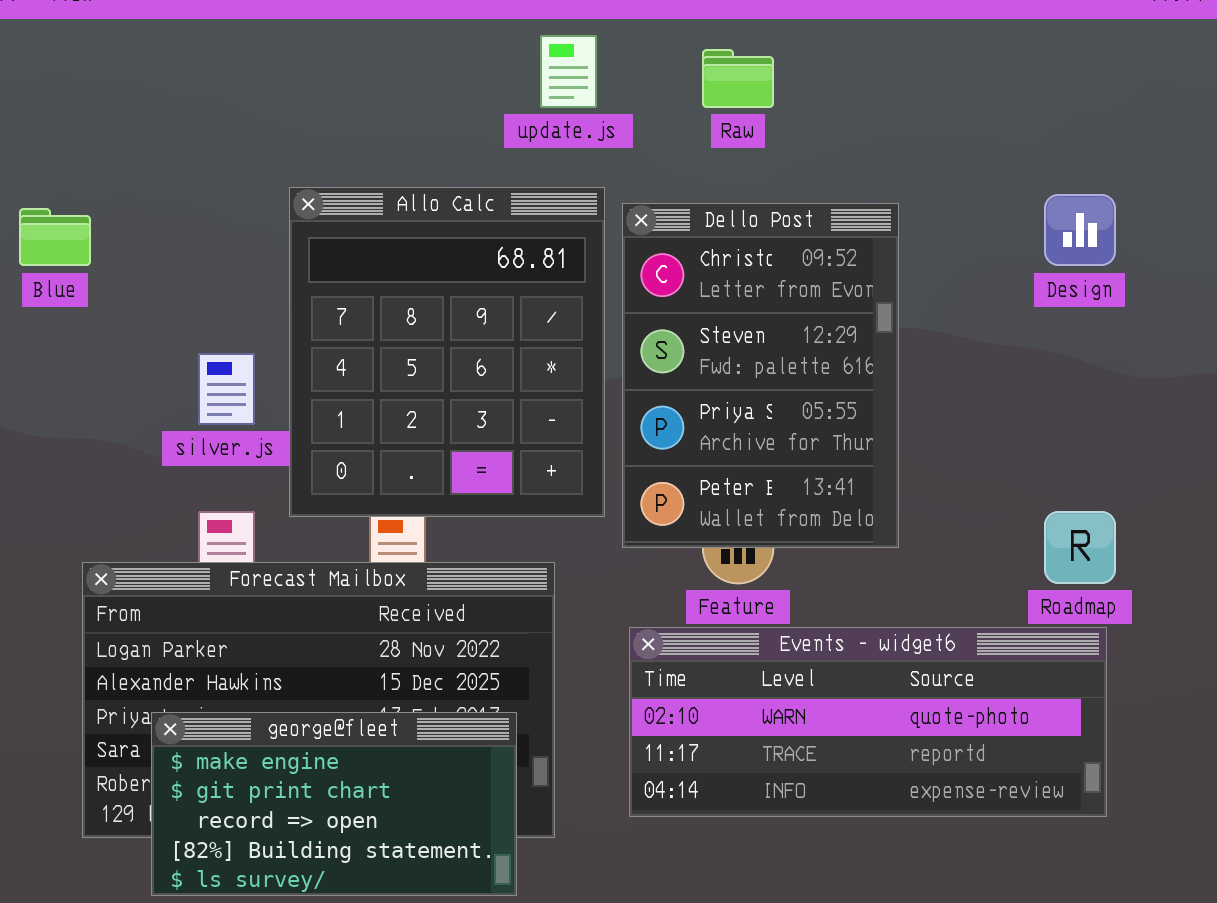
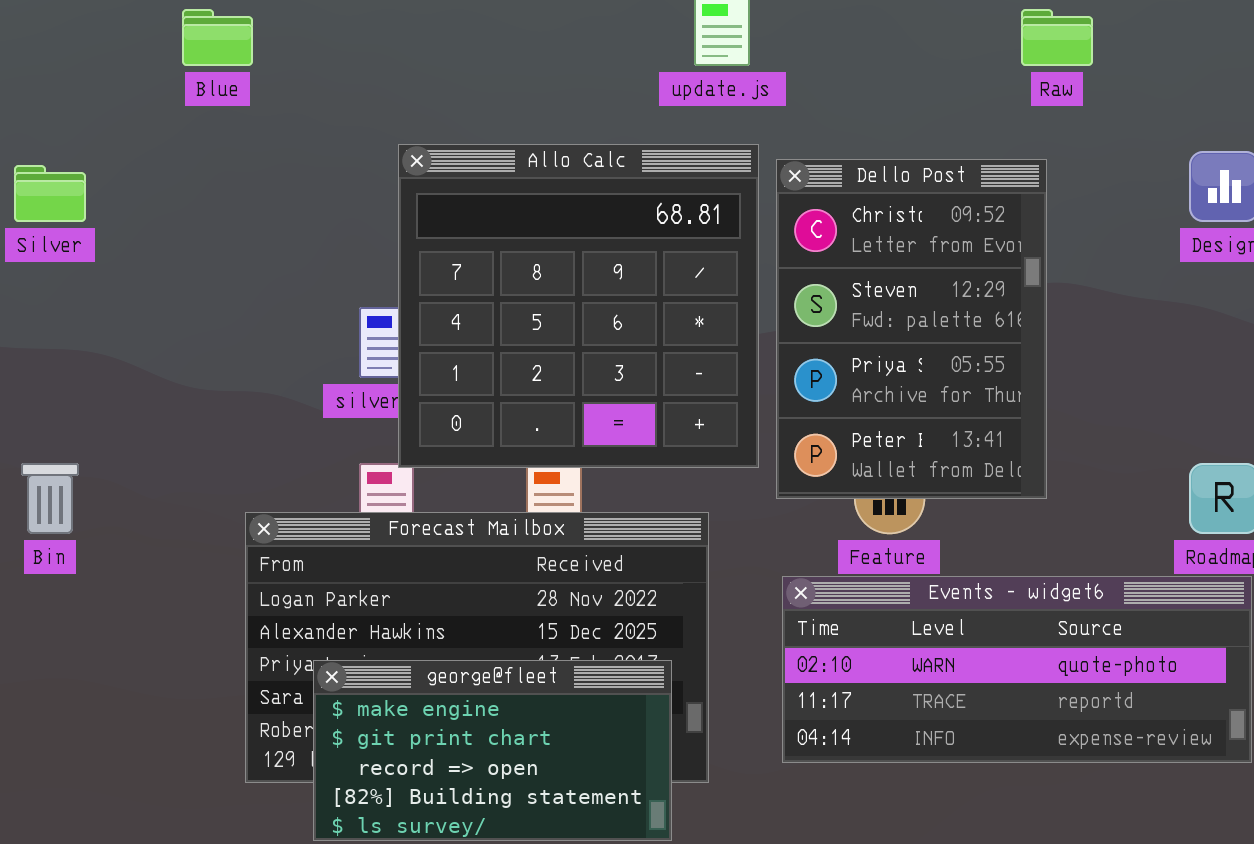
Raw: [702,49,774,108] -> [1021,9,1093,66], moved
Allo Calc: [289,187,605,517] -> [398,144,759,468], resized
Blue: [19,208,91,266] -> [182,9,253,66], moved

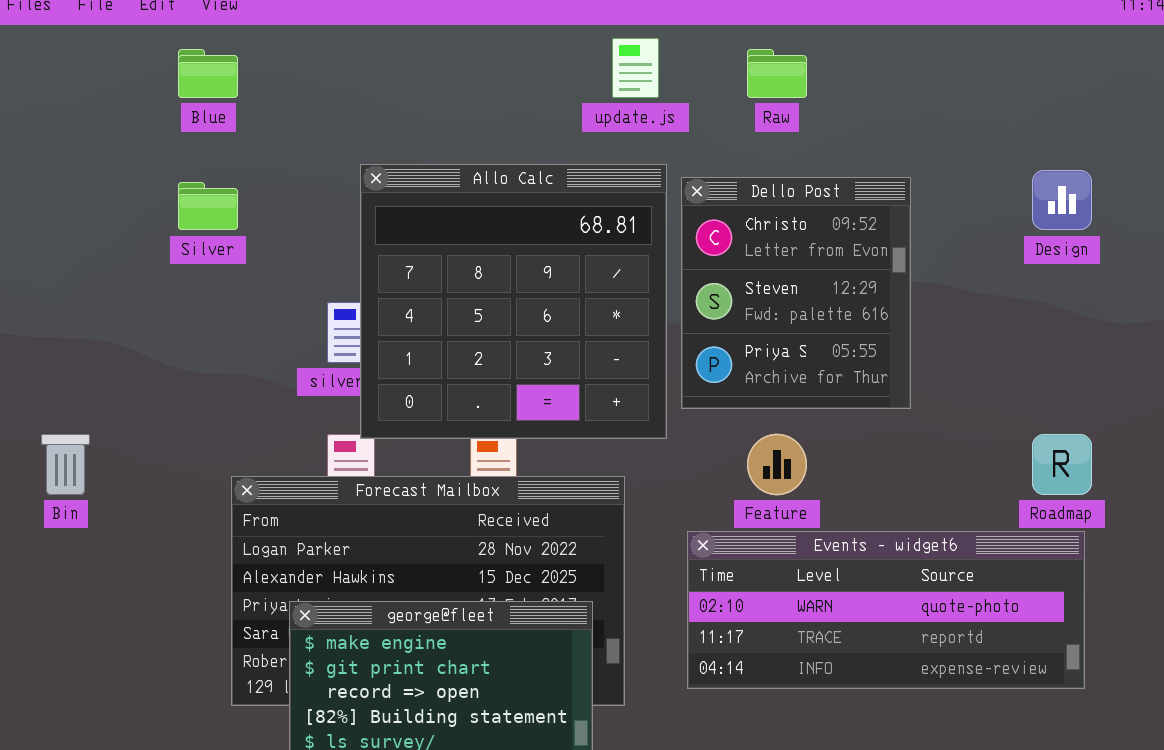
Raw: [1021,9,1093,66] -> [747,49,807,98], moved
Dello Post: [776,159,1047,499] -> [681,177,911,409], resized
Silver: [14,165,86,222] -> [178,182,238,230], moved

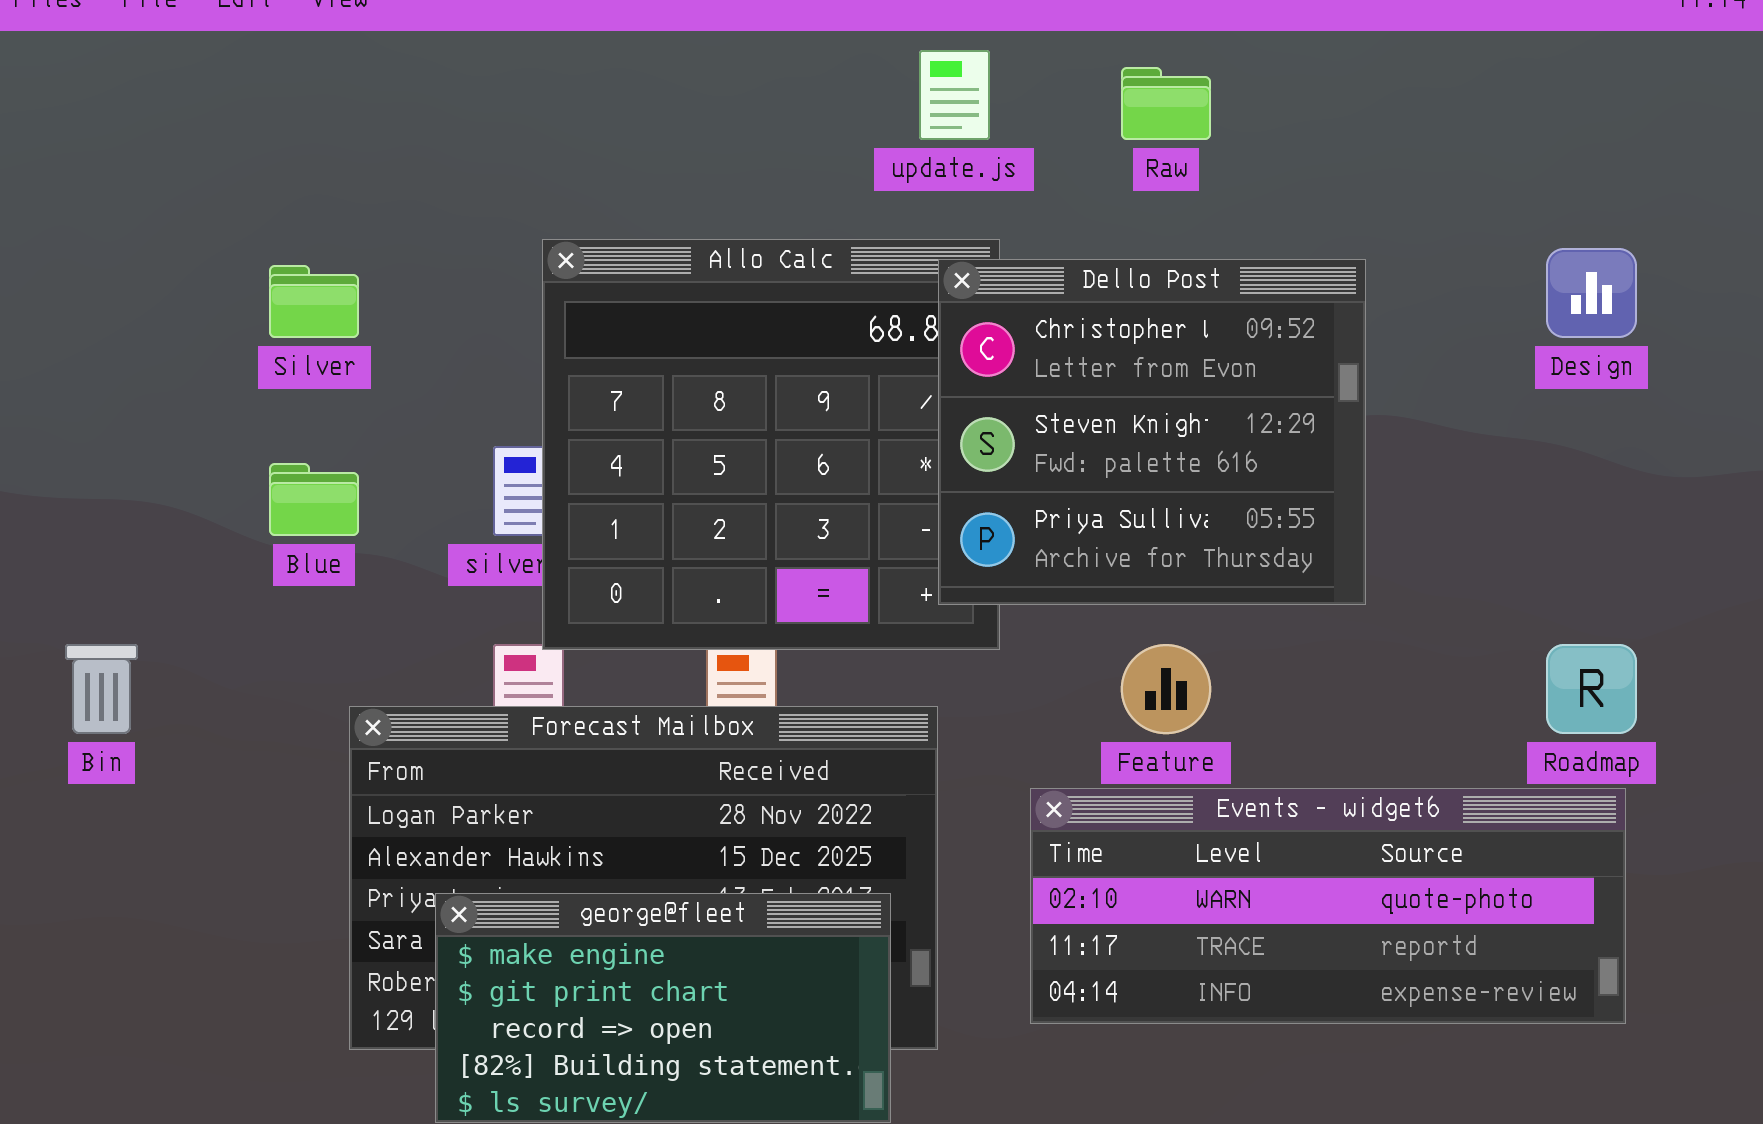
Blue: [178,49,238,98] -> [269,463,359,536], moved
Dello Post: [681,177,911,409] -> [938,259,1366,605], resized

